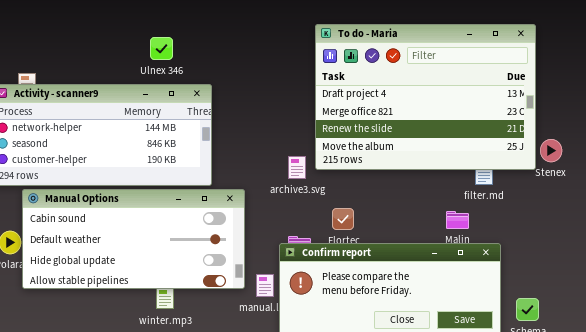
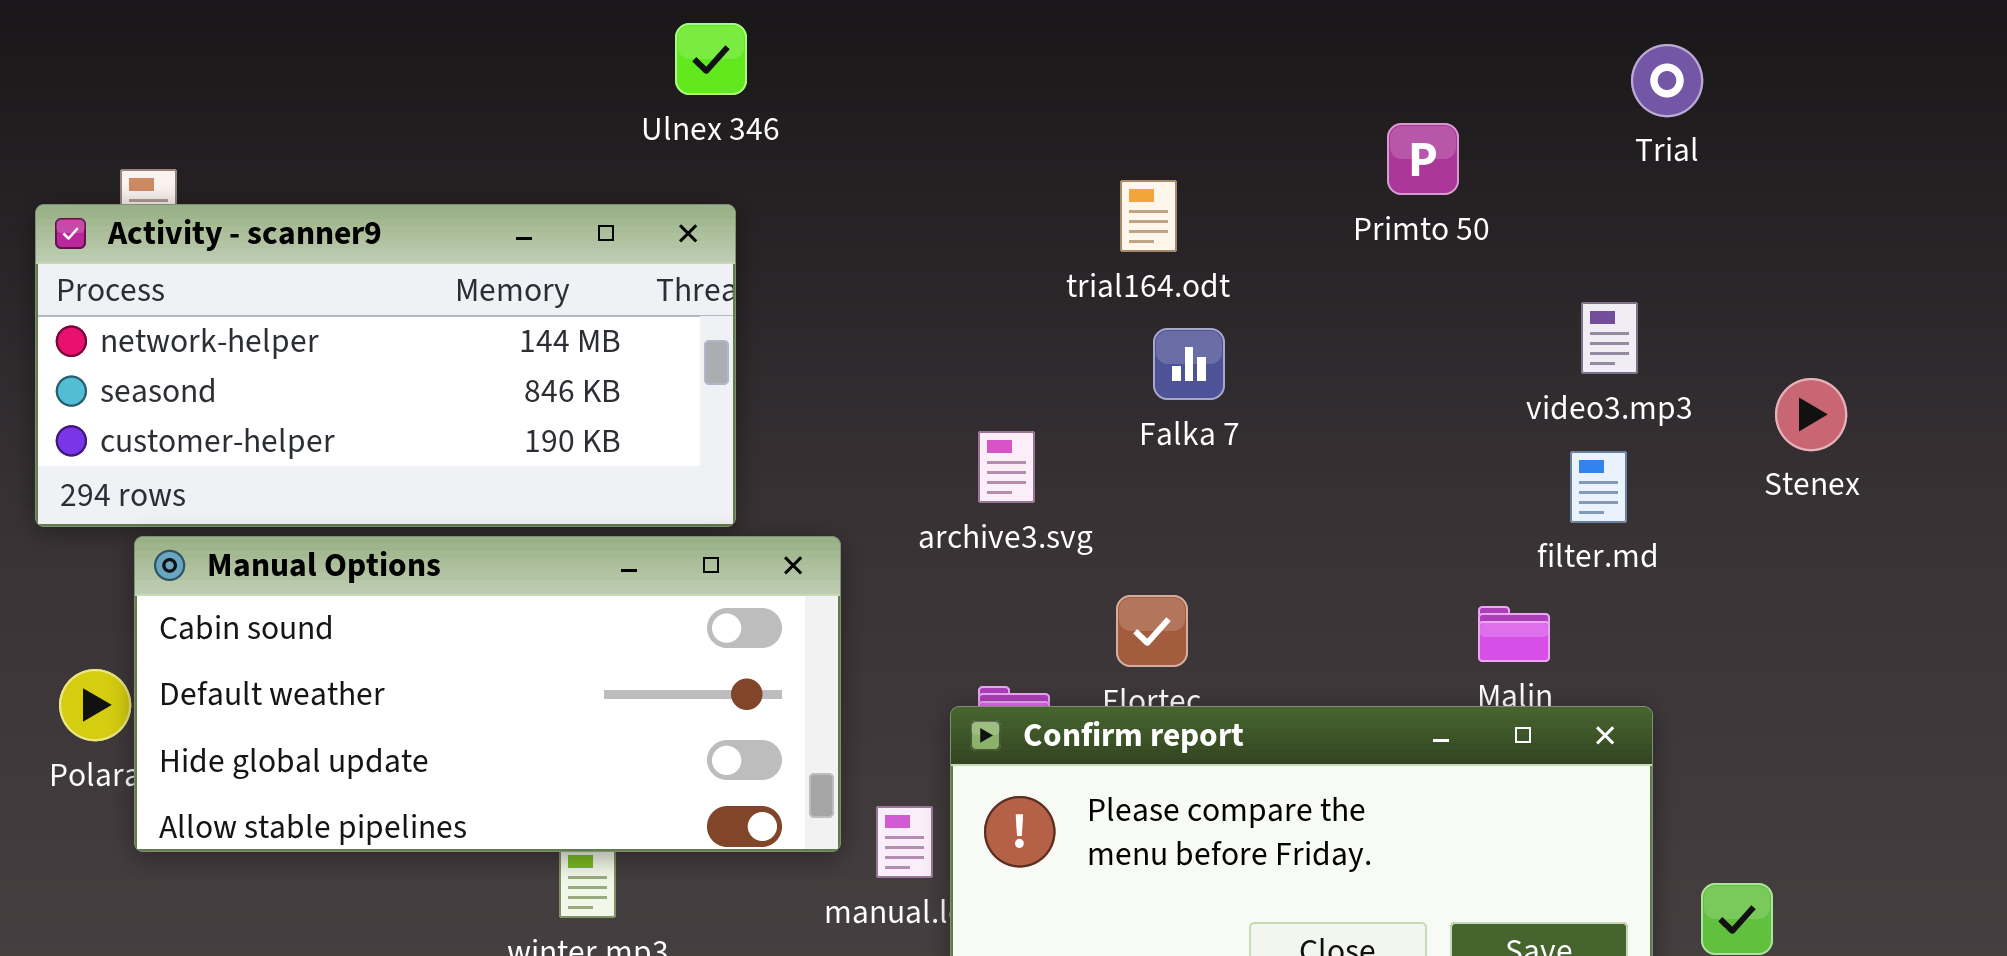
To do - Maria: [315,24,536,170] -> none, closed
Ulnex 346: [150,37,173,60] -> [675,23,747,95], moved

